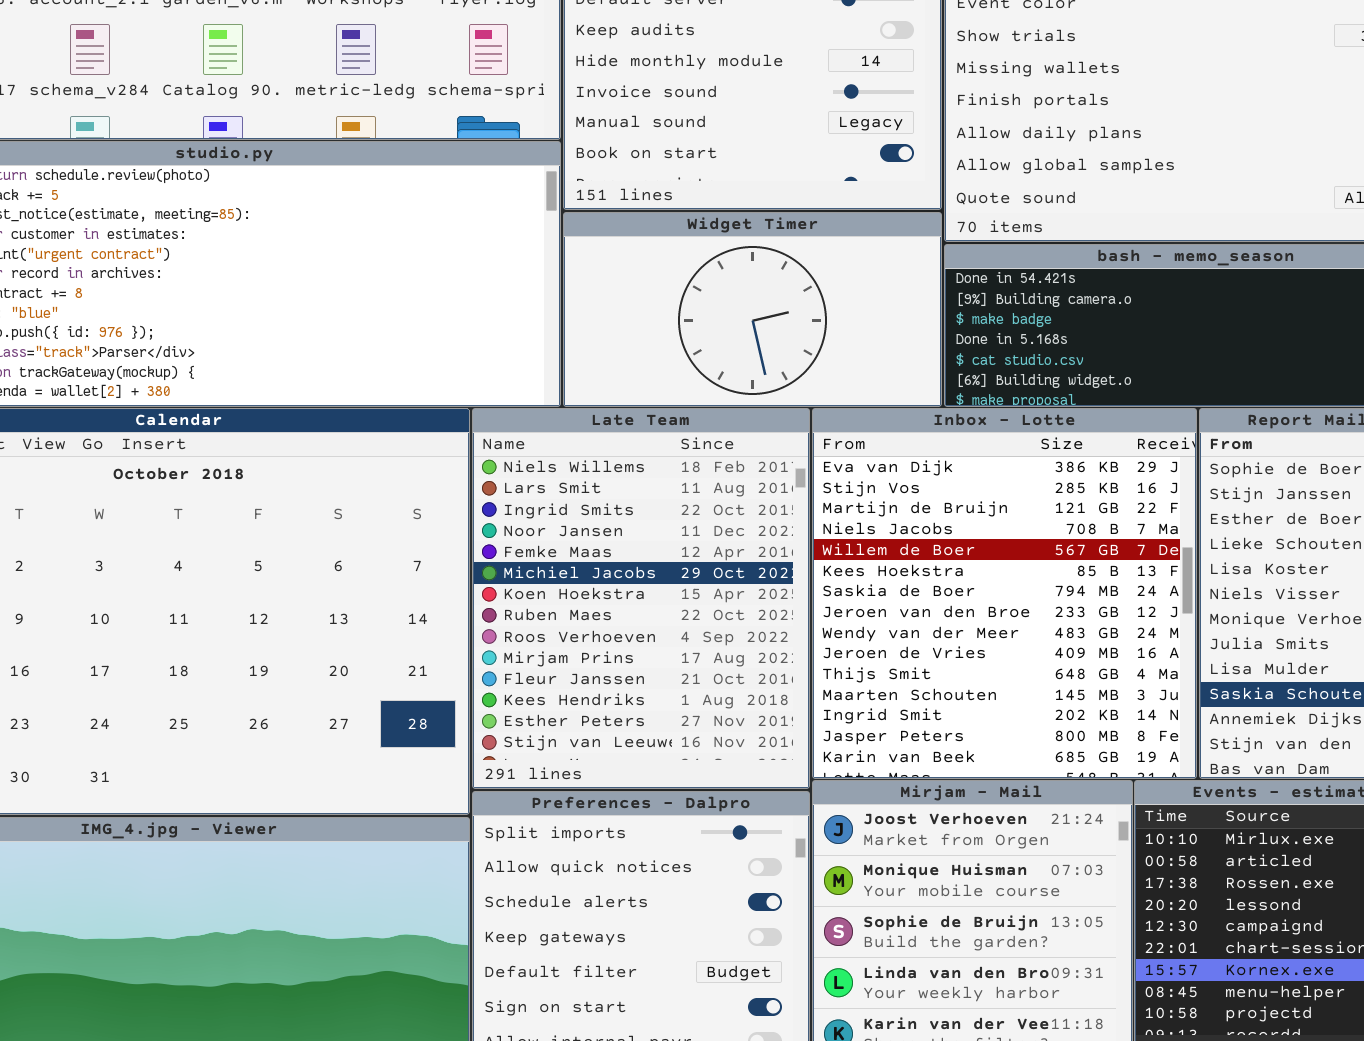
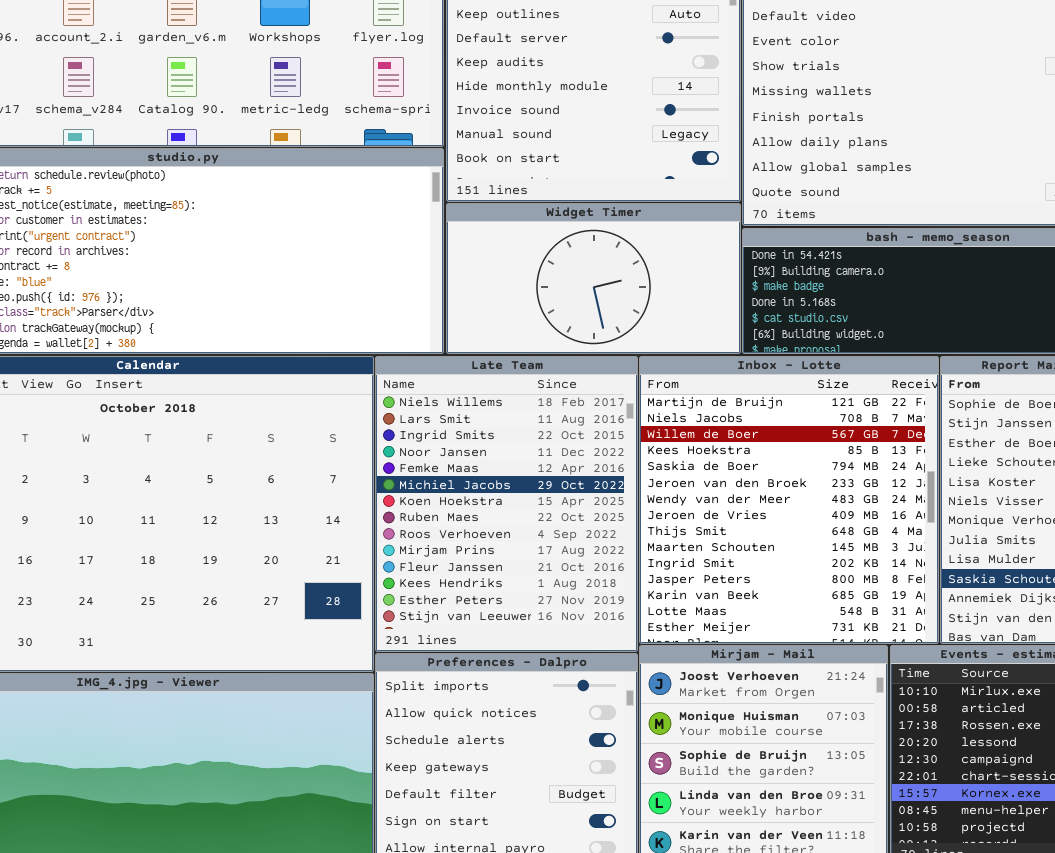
Inbox - Lotte: [812,408,1197,779] -> [639,356,939,644], scrolled down 2 rows

